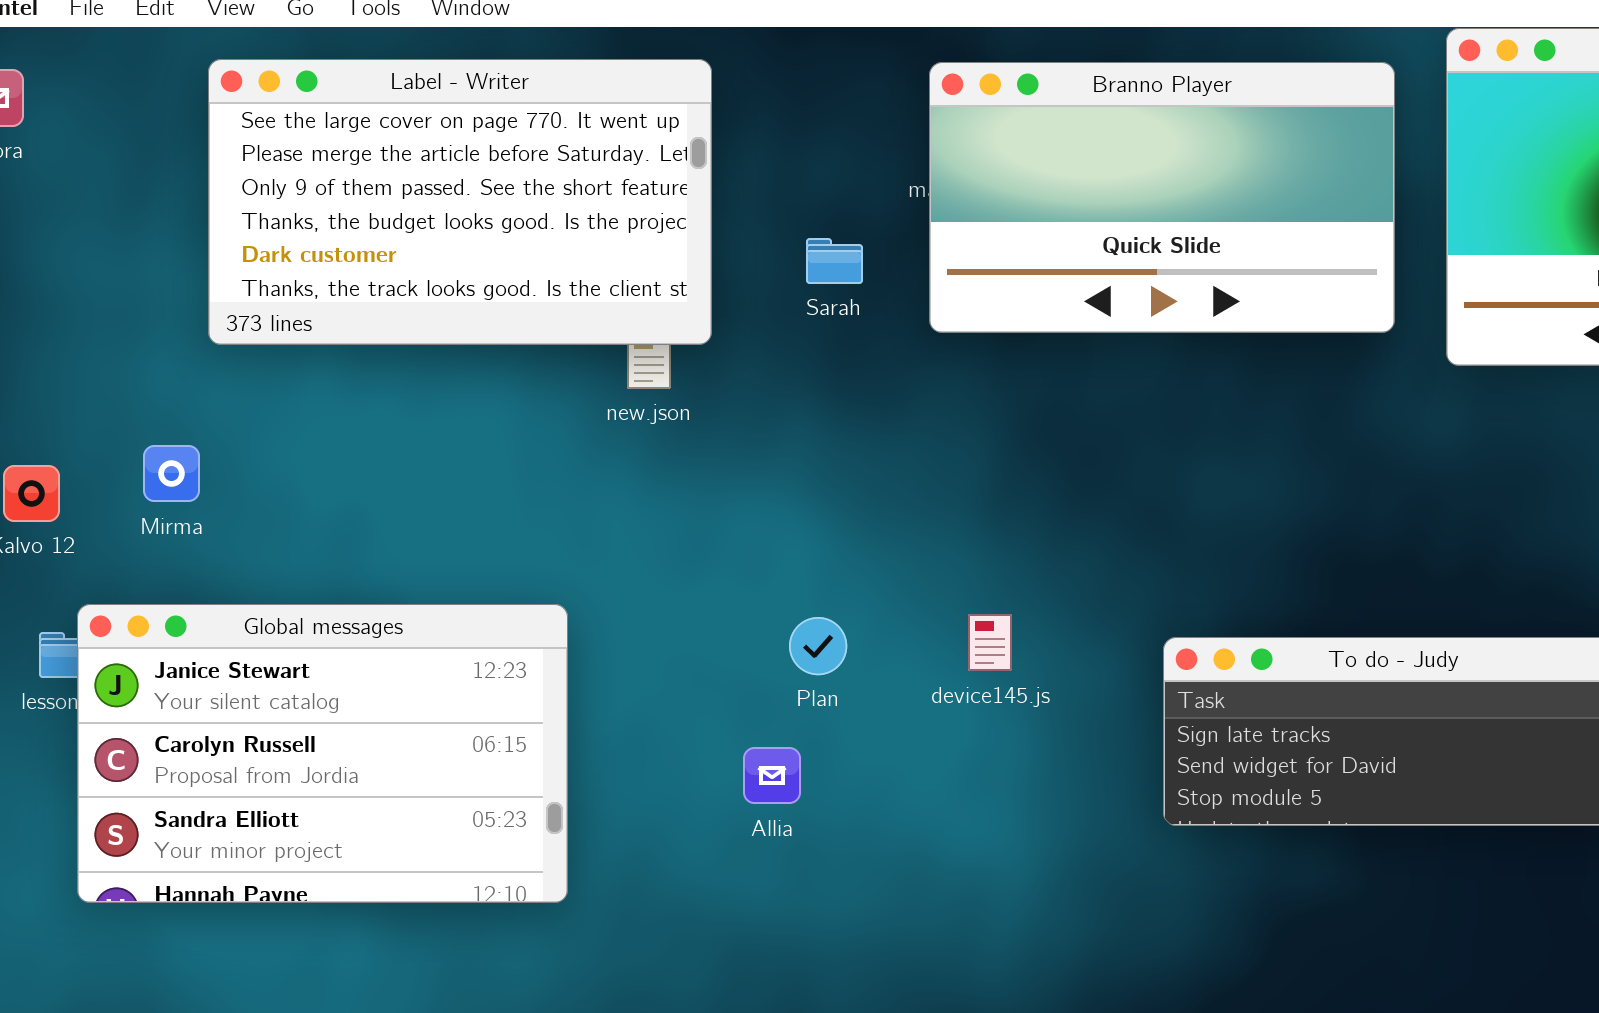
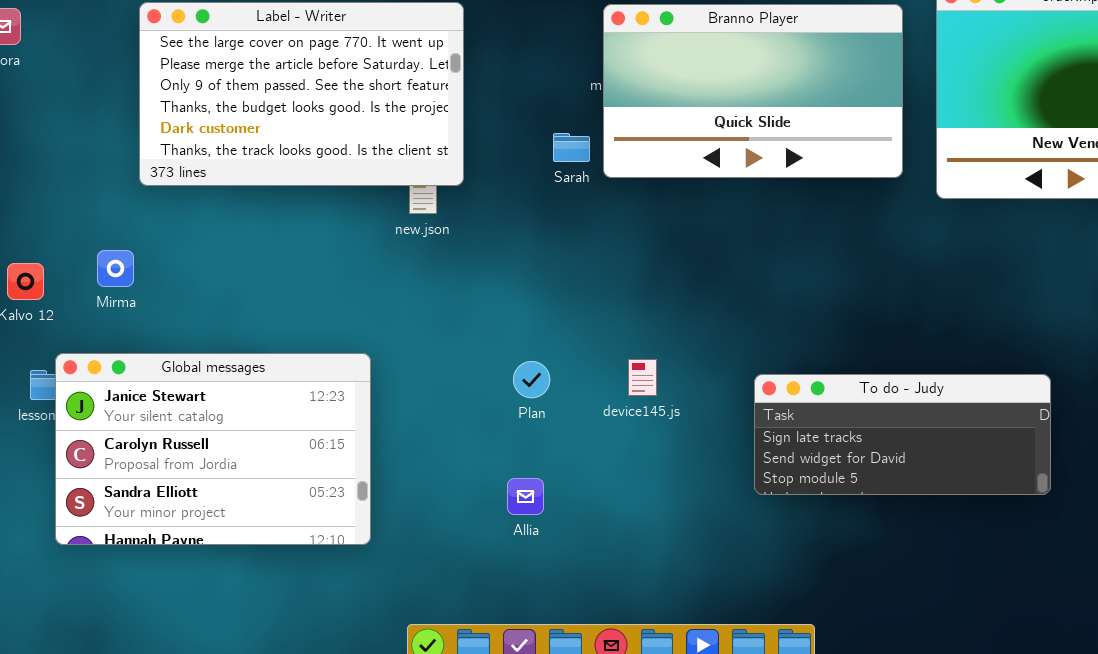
Sarah: [806,238,863,284] -> [553,133,590,162], moved
Allia: [743,747,801,804] -> [507,478,544,515], moved

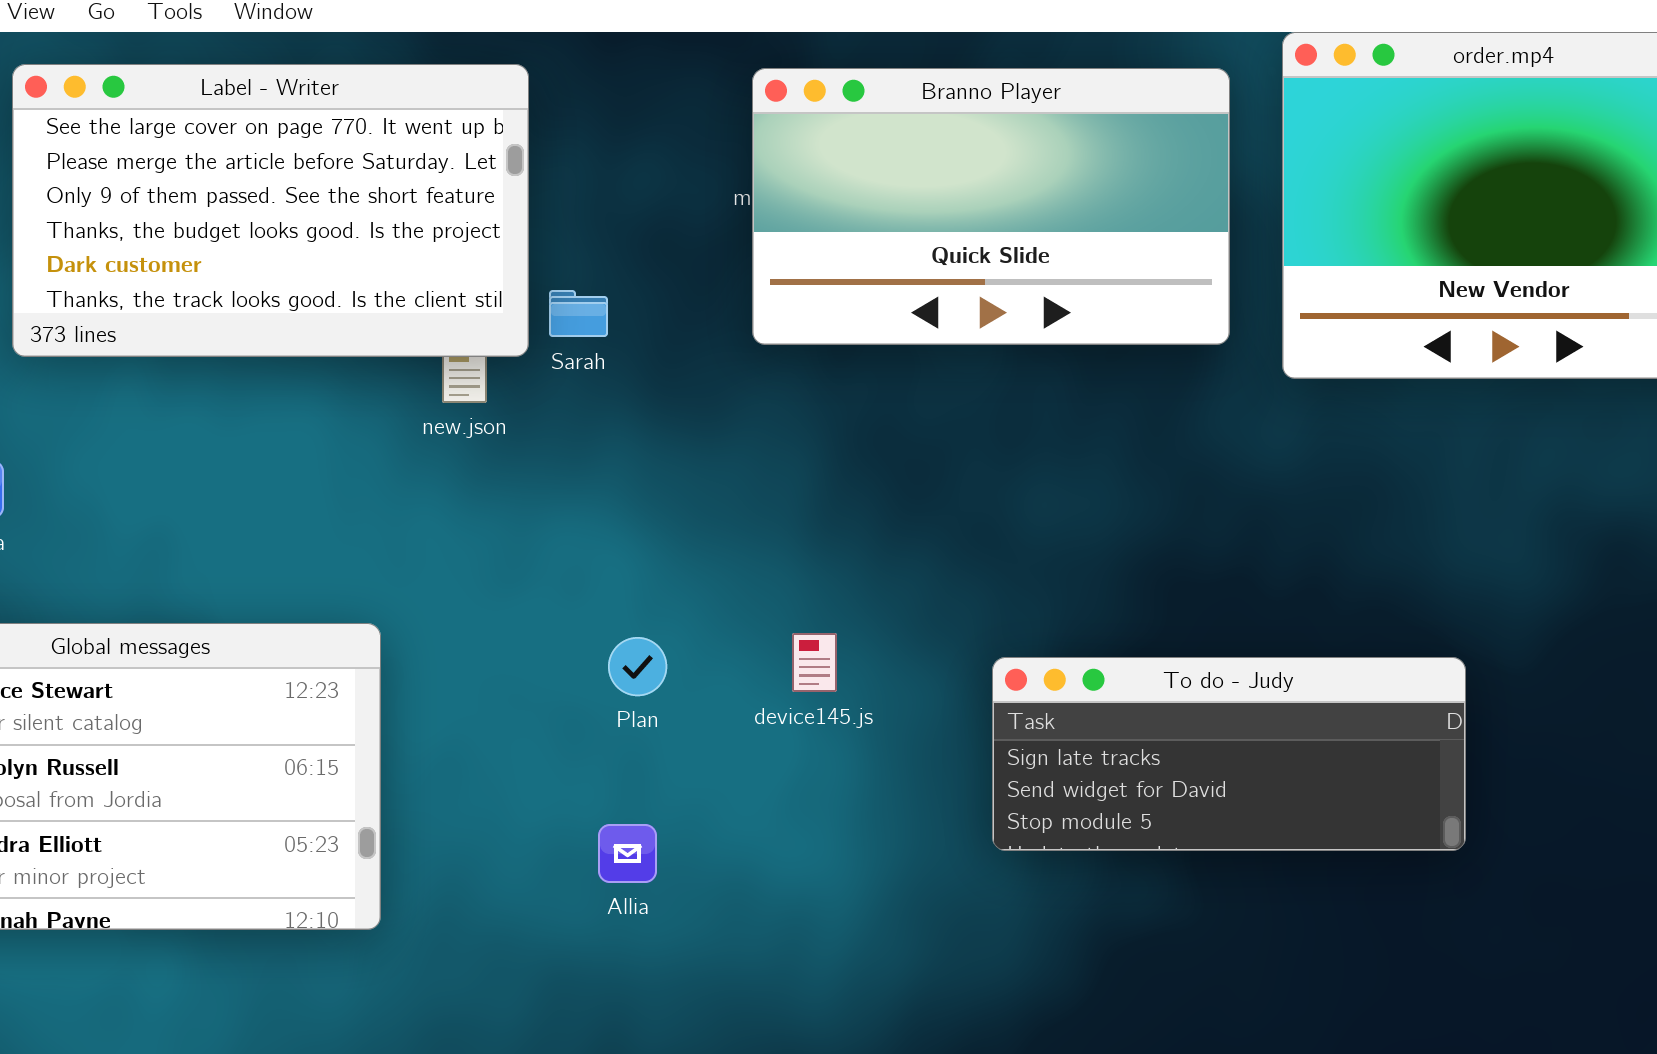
Sarah: [553,133,590,162] -> [549,290,608,337], moved

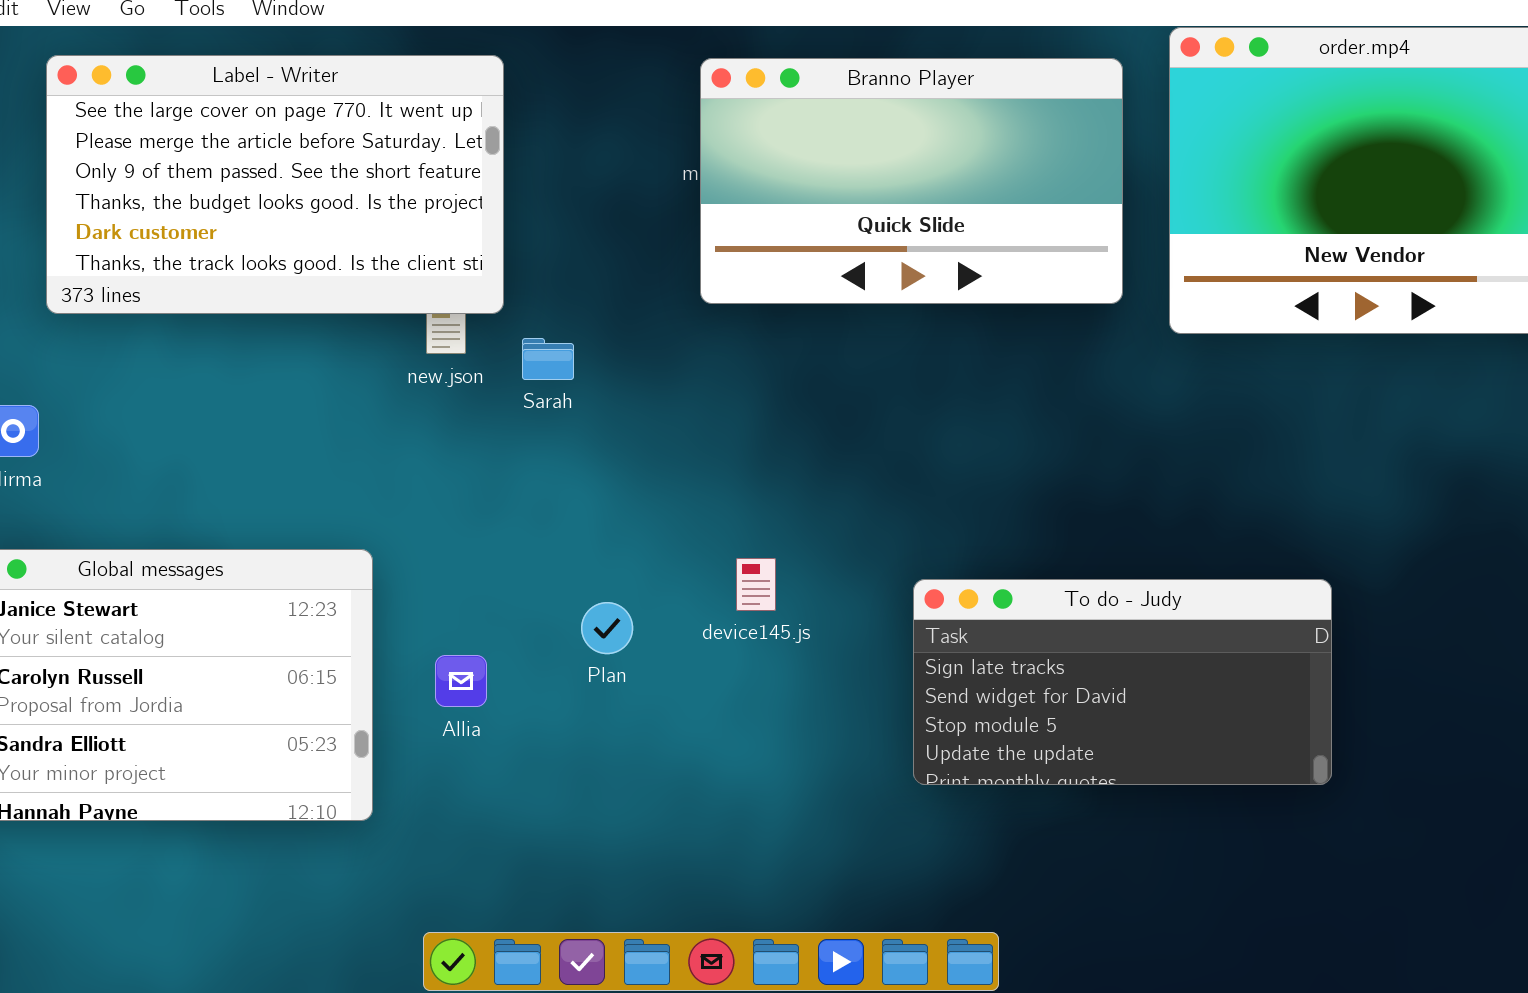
Sarah: [549,290,608,337] -> [522,338,574,380], moved
Plan: [608,637,667,696] -> [581,602,633,654], moved
To do - Judy: [992,657,1466,851] -> [913,579,1332,785], resized
Allia: [598,824,657,883] -> [435,655,487,707], moved

